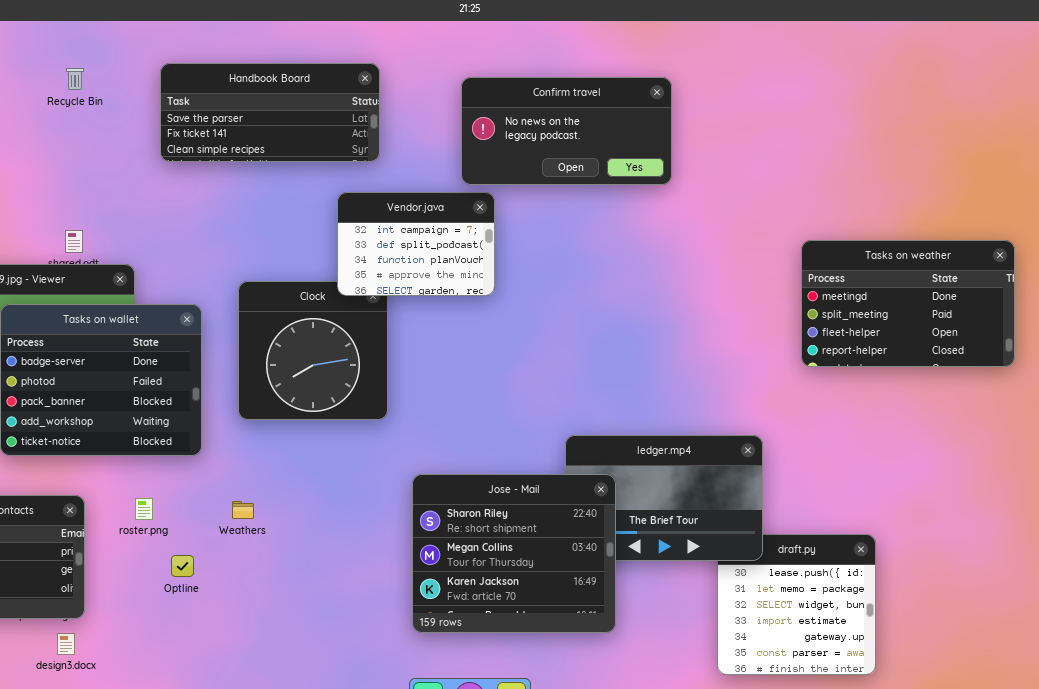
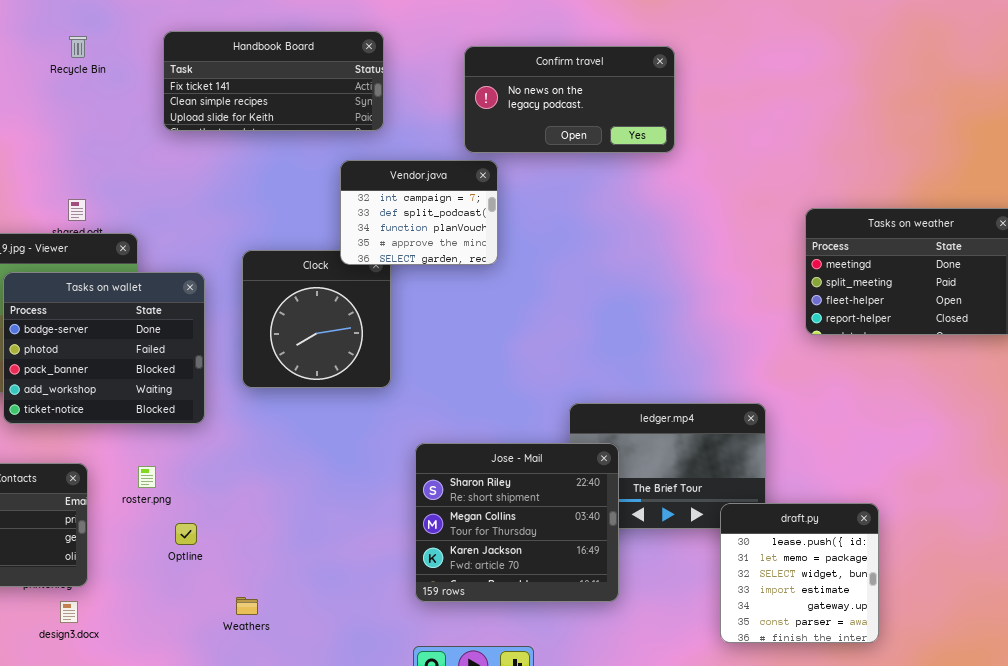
Handbook Board: [160,63,380,162] -> [163,31,384,131], scrolled down 1 row
Weathers: [232,501,254,519] -> [236,597,258,615], moved
draft.py: [717,534,876,675] -> [720,503,879,643], raised

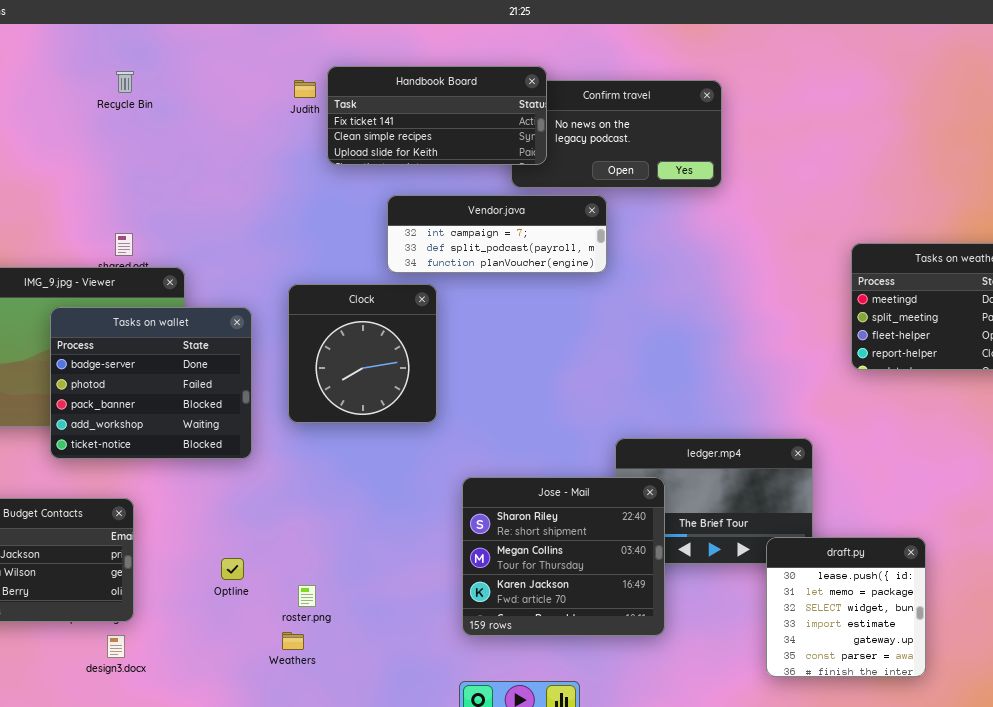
Handbook Board: [163,31,384,131] -> [327,66,547,165], moved
Vendor.java: [340,160,498,265] -> [387,195,607,273], resized
roster.png: [138,466,156,488] -> [298,585,316,607], moved

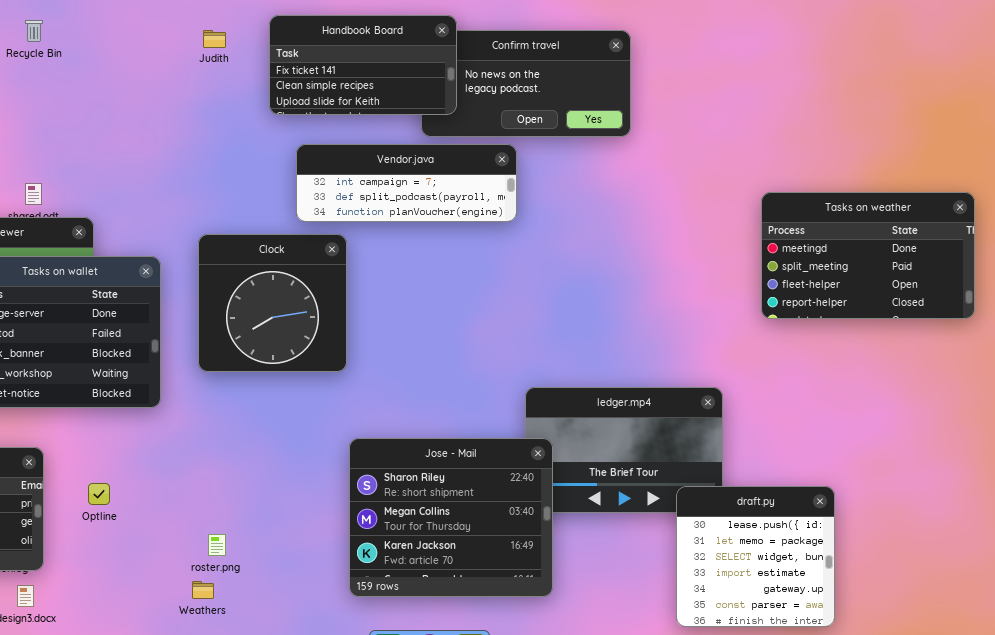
Handbook Board: [327,66,547,165] -> [269,15,457,115], resized
Jose - Mail: [462,477,665,636] -> [349,438,553,597], moved
Optline: [221,558,244,580] -> [88,483,110,505], moved

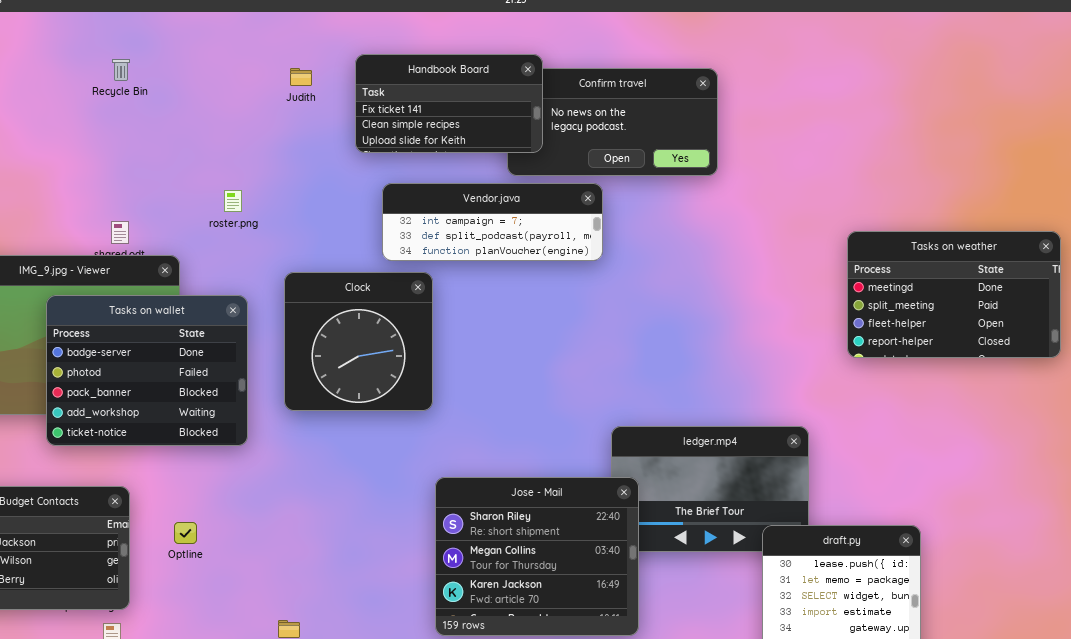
roster.png: [208,534,226,556] -> [224,190,242,212], moved

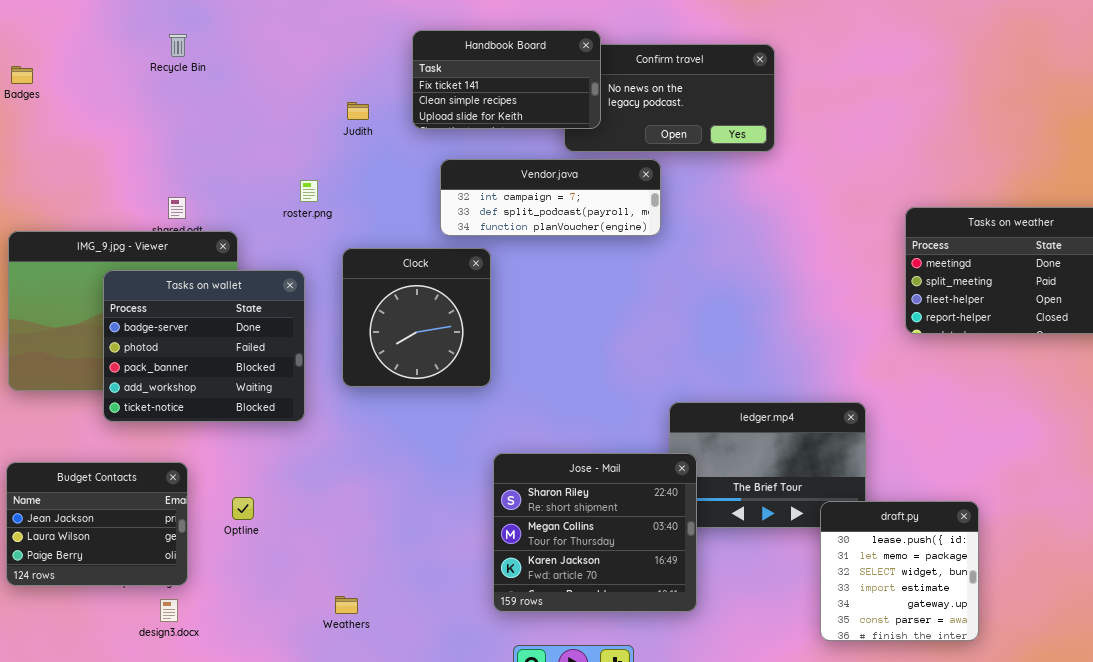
Judith: [290,68,312,86] -> [347,102,369,120], moved
roster.png: [224,190,242,212] -> [300,180,318,202], moved

